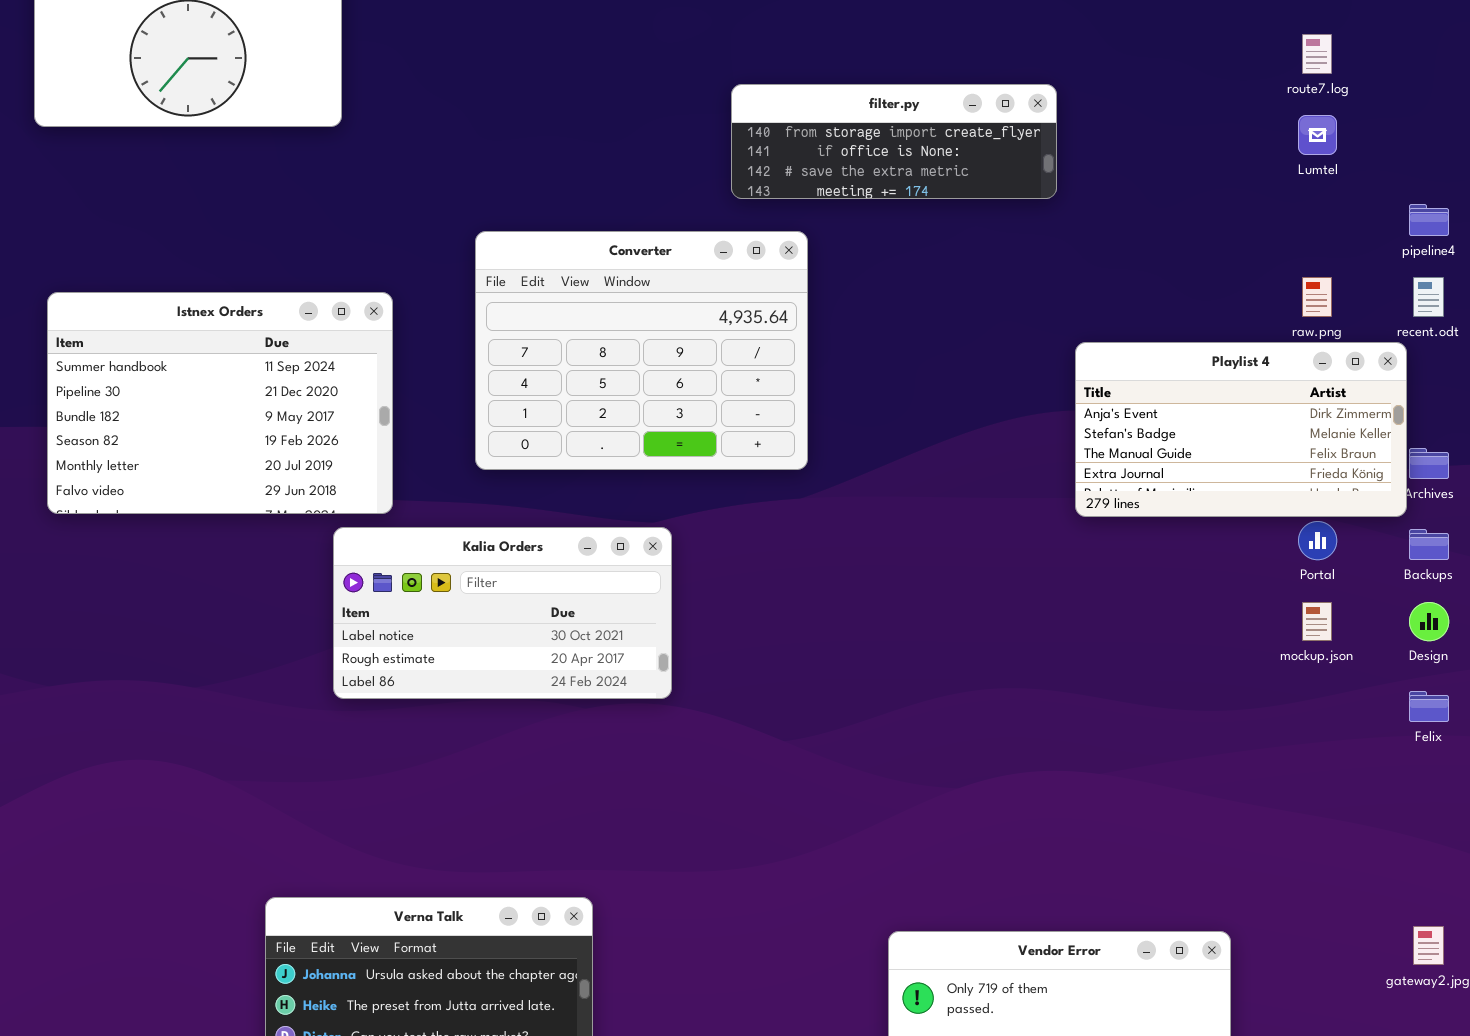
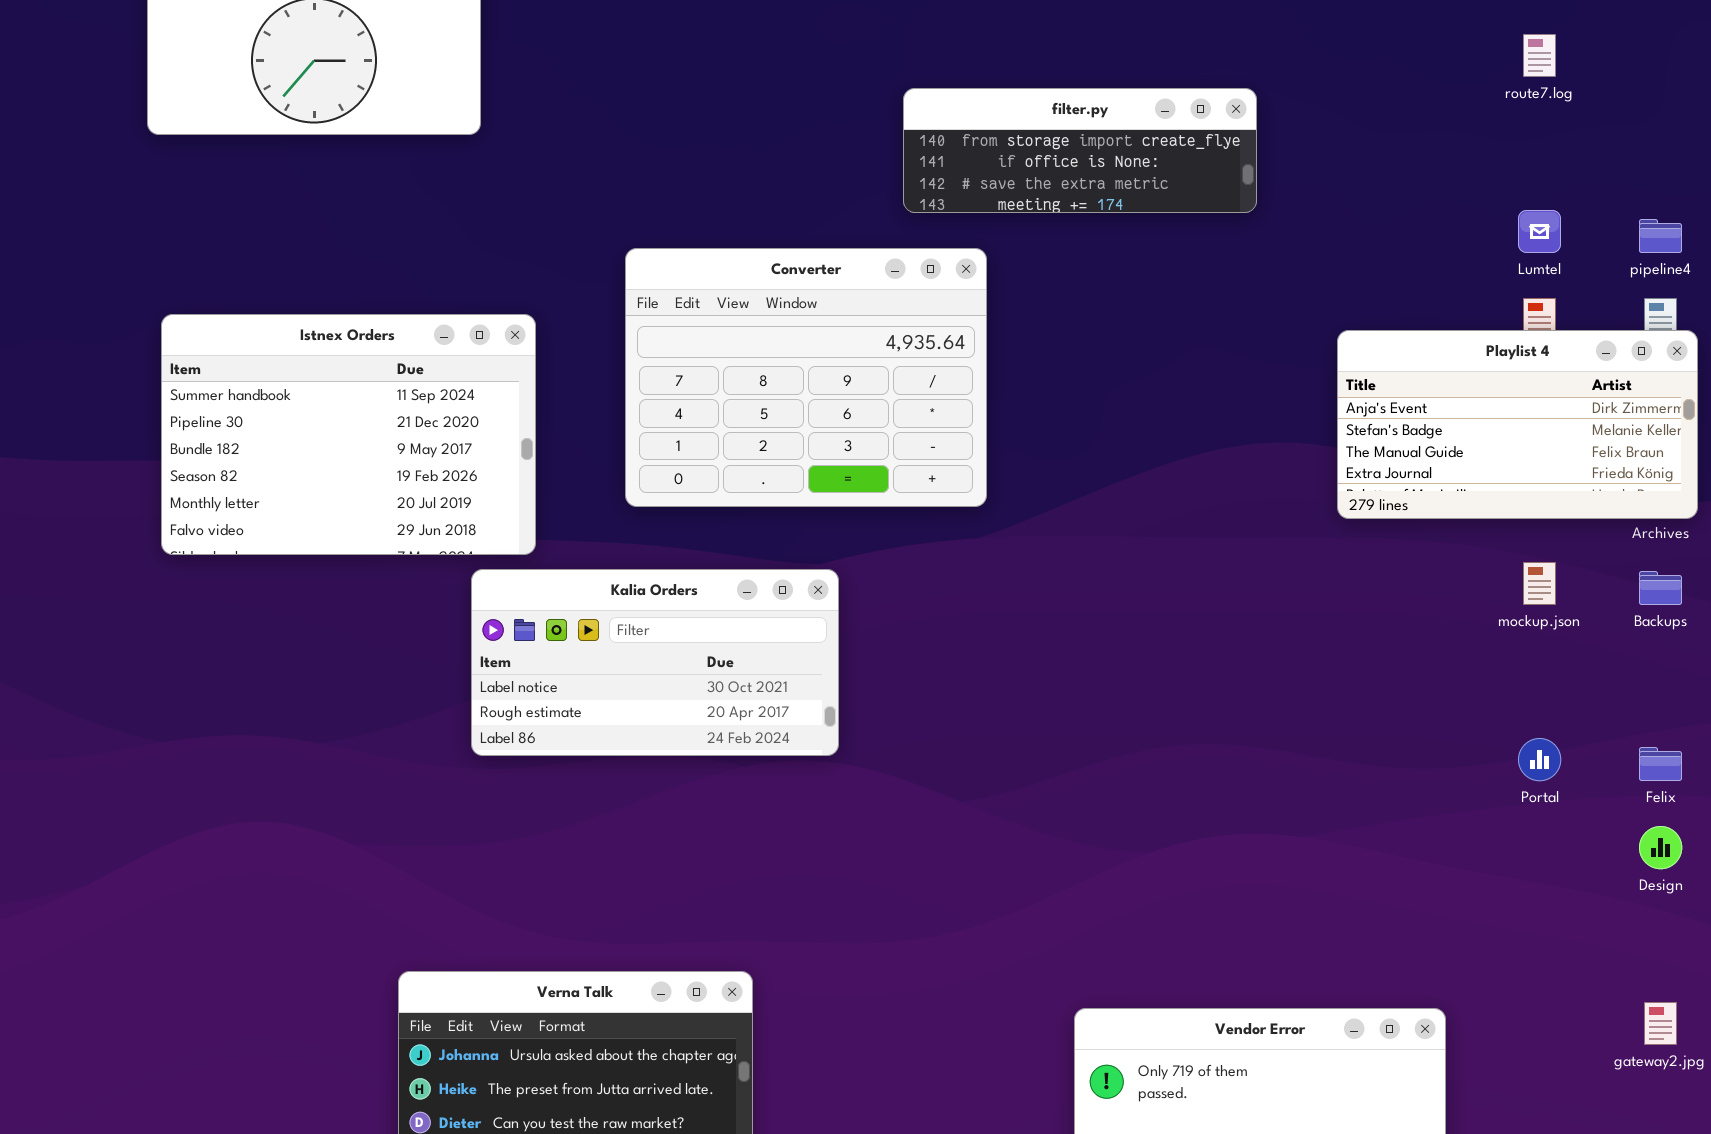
Lumtel: [1298,115,1337,155] -> [1518,210,1561,253], moved
Playlist 4: [1075,342,1407,517] -> [1337,330,1698,519], moved
Portal: [1298,521,1337,560] -> [1518,738,1561,781], moved
mockup.json: [1302,602,1332,641] -> [1523,562,1556,605], moved
Design: [1409,602,1449,641] -> [1639,826,1682,869], moved

